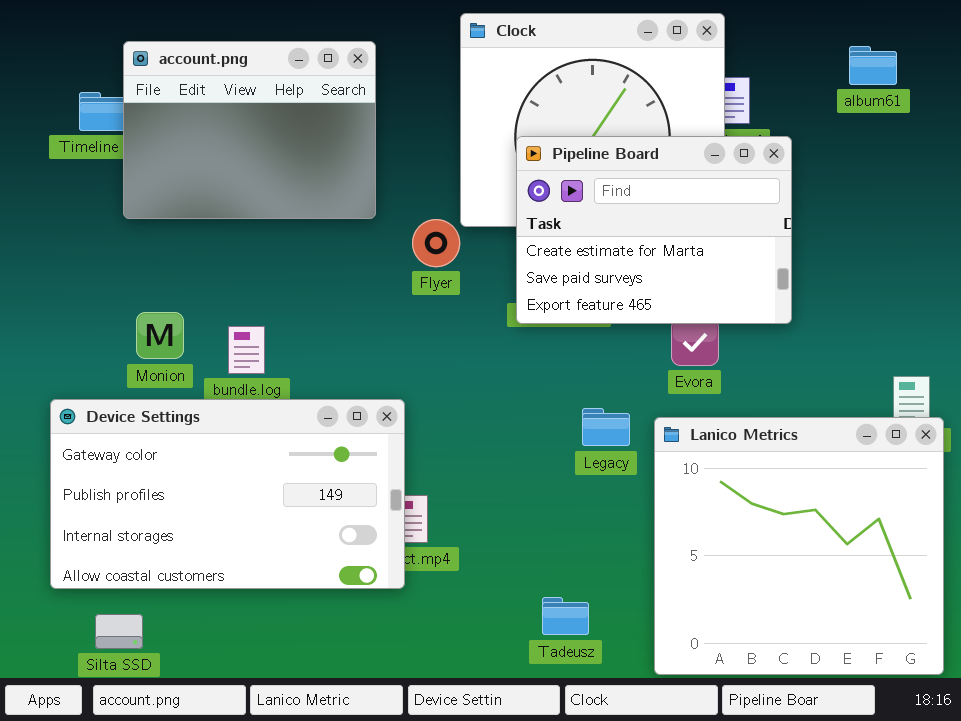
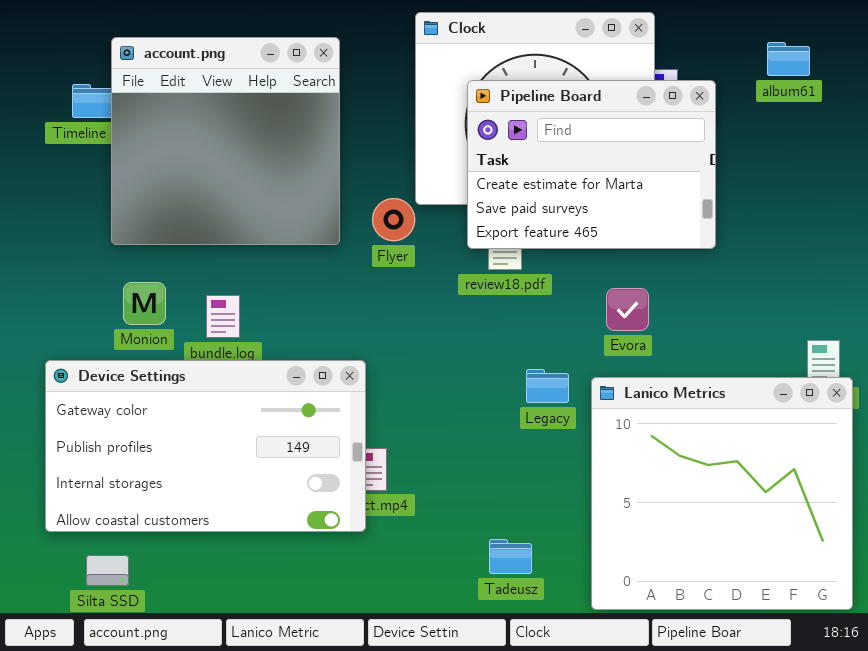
account.png: [123,41,376,219] -> [111,37,340,245], resized
Pipeline Board: [516,136,792,324] -> [467,80,716,249], moved

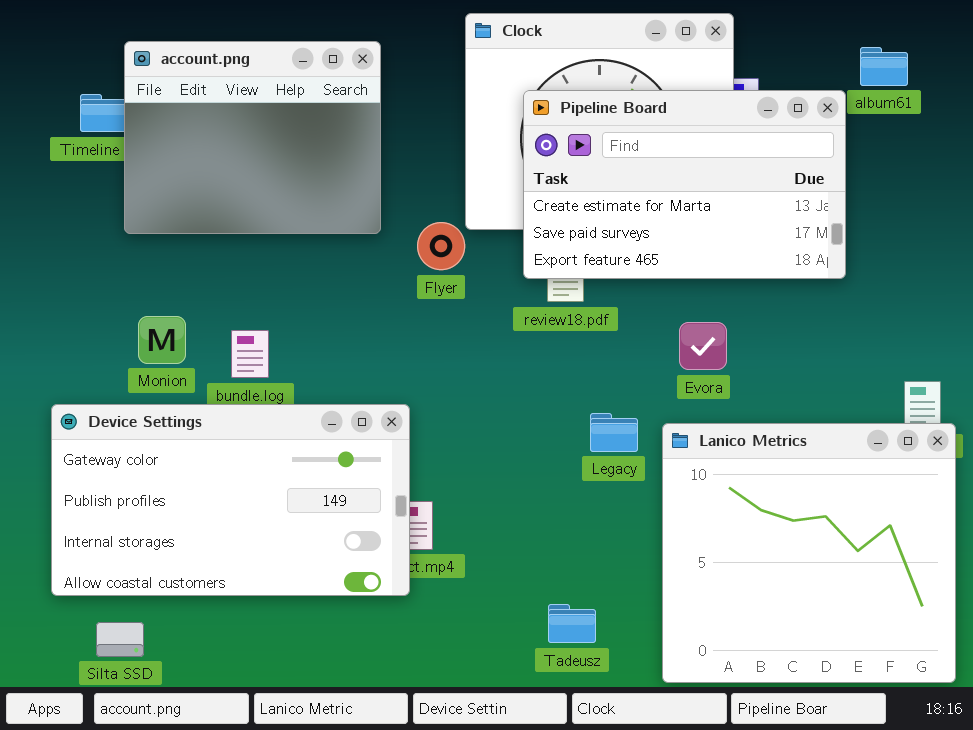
account.png: [111,37,340,245] -> [124,41,381,234], resized
Pipeline Board: [467,80,716,249] -> [523,90,846,279], resized

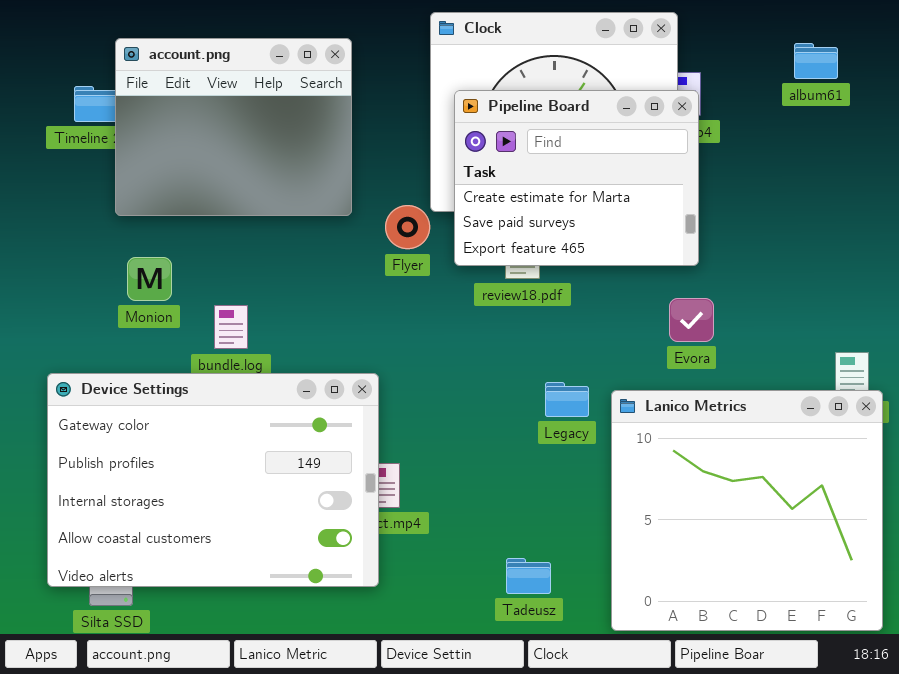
Pipeline Board: [523,90,846,279] -> [454,90,699,266], moved, resized
Monion: [138,316,186,364] -> [127,257,172,301], moved
Evora: [679,322,727,370] -> [669,298,714,342], moved
Device Settings: [51,404,410,596] -> [47,373,379,587], resized

